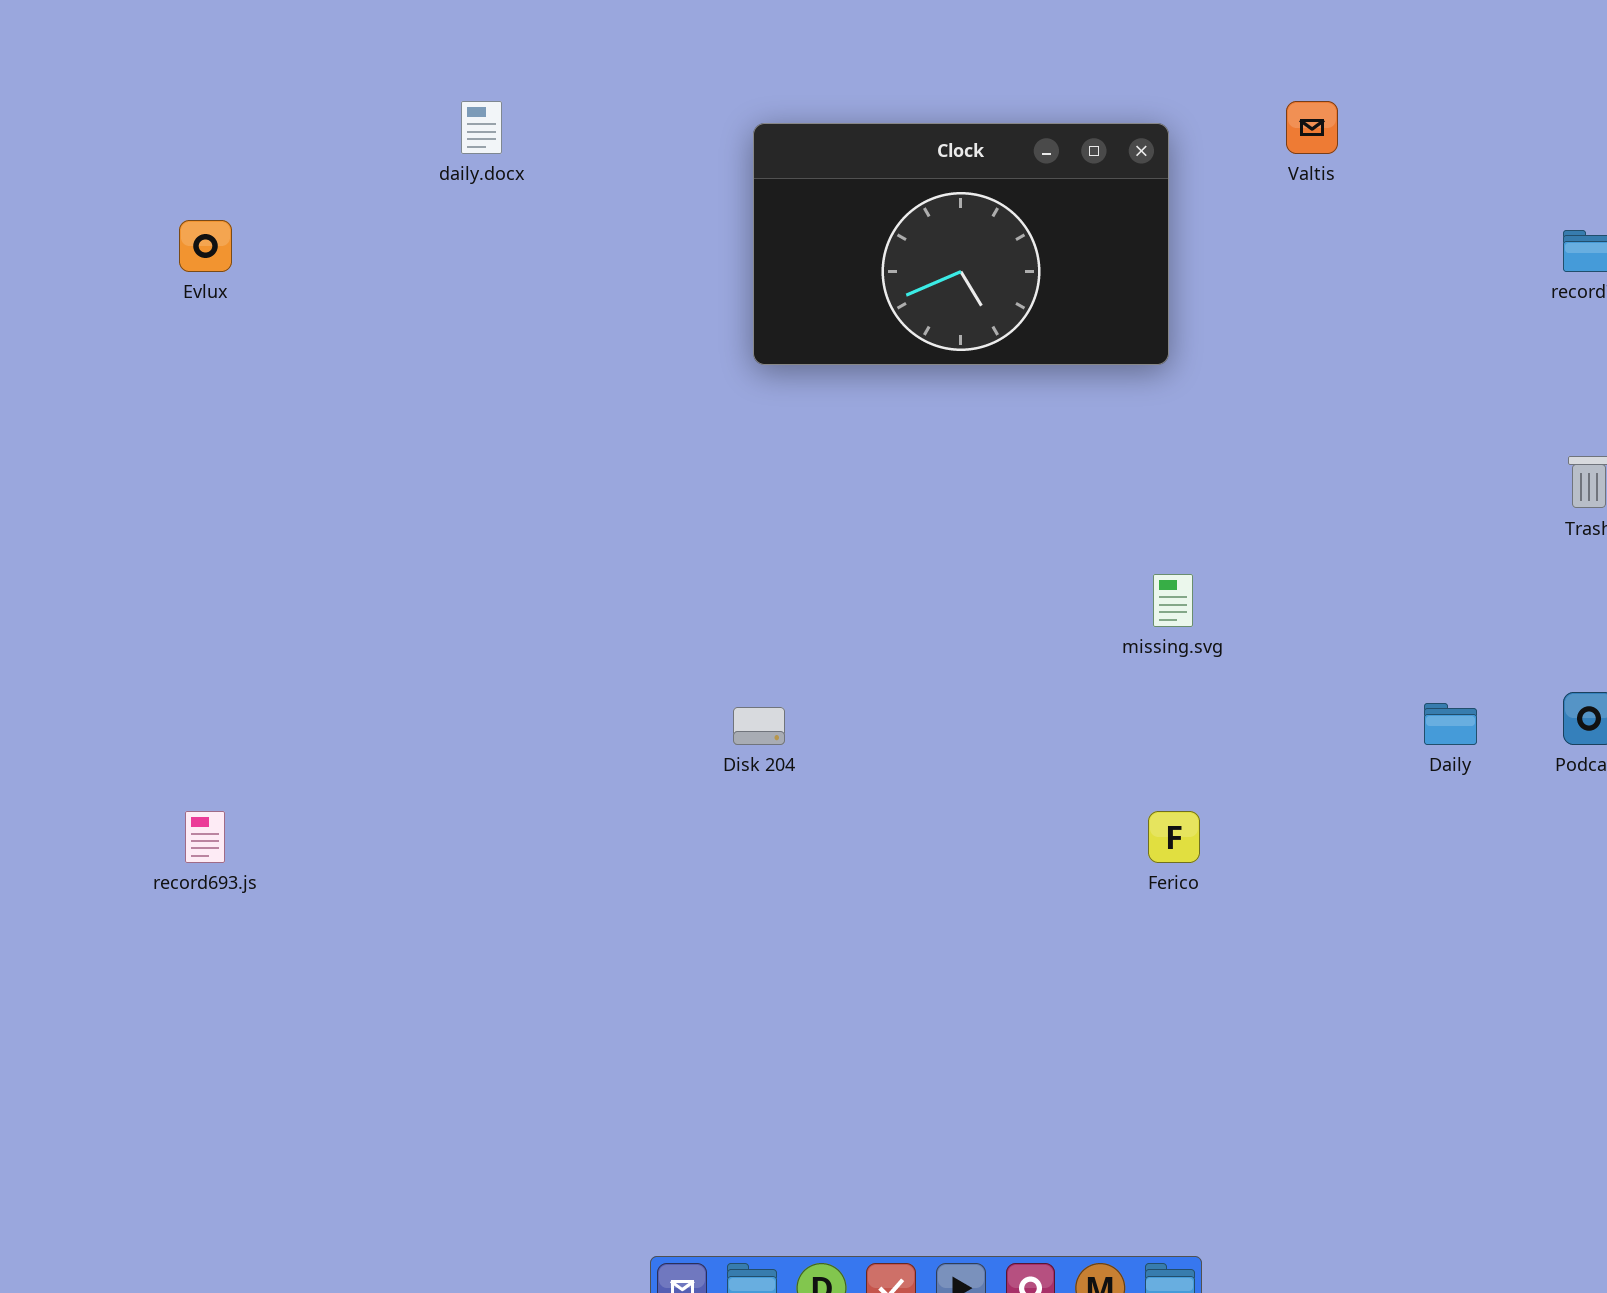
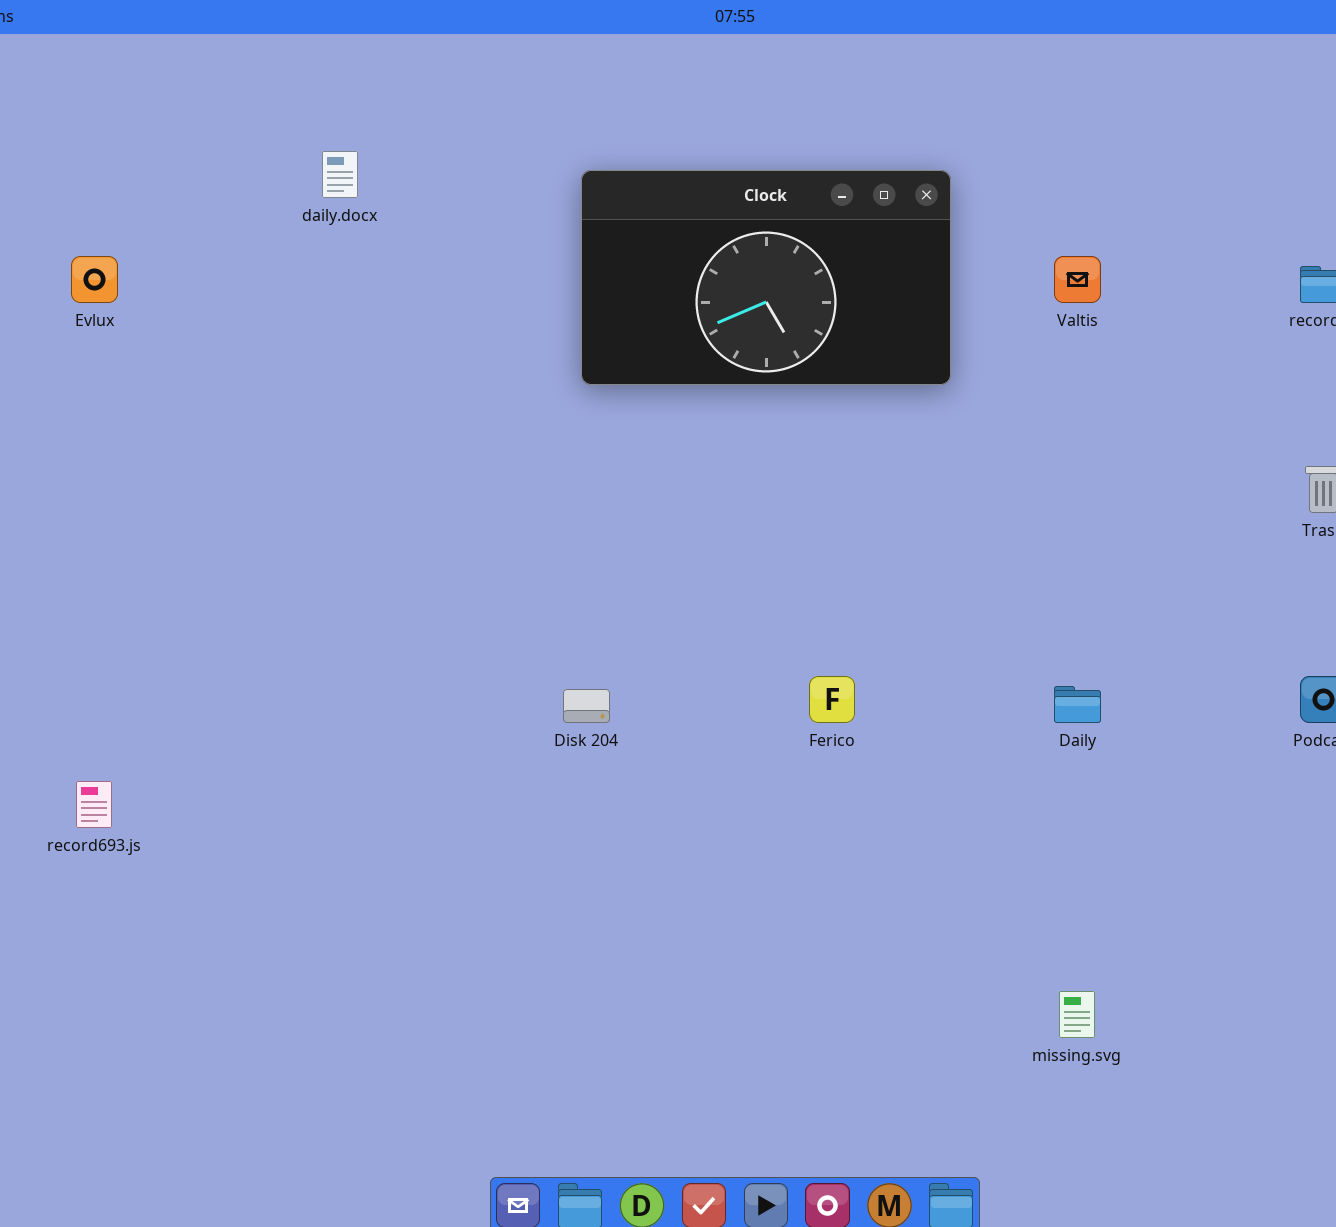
Valtis: [1286,101,1338,154] -> [1054,256,1101,303], moved
missing.svg: [1153,574,1193,627] -> [1059,991,1095,1038], moved
Daily: [1424,703,1477,745] -> [1054,686,1101,723], moved
Ferico: [1148,811,1200,863] -> [809,676,855,723], moved

